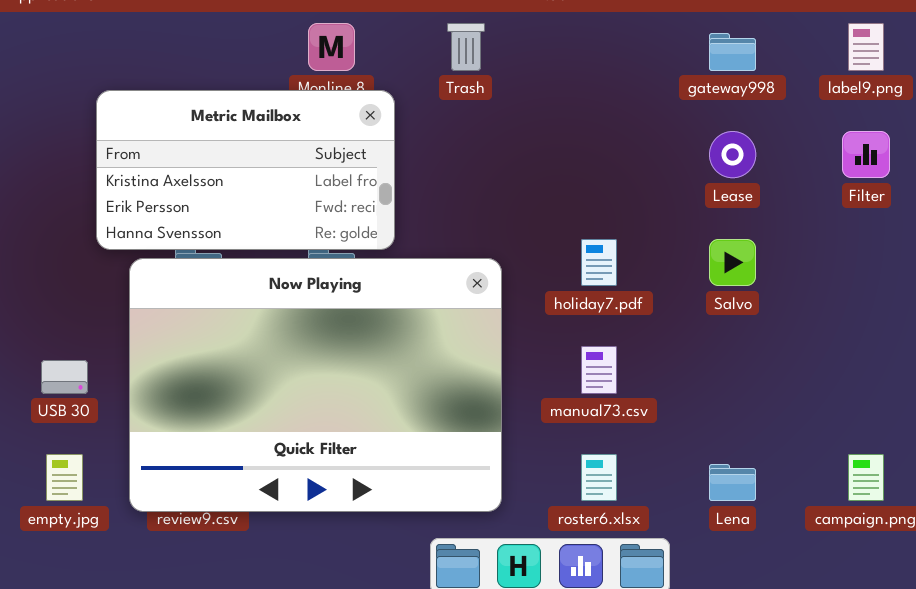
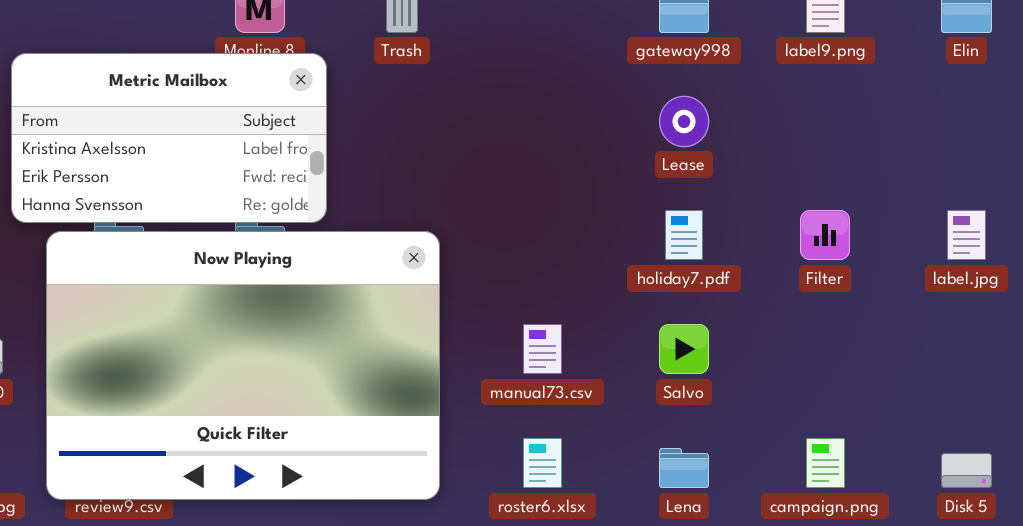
Filter: [842,131,890,178] -> [800,210,850,260], moved
holiday7.pdf: [581,239,617,286] -> [665,210,703,260], moved
Salvo: [709,239,756,286] -> [659,324,709,374], moved

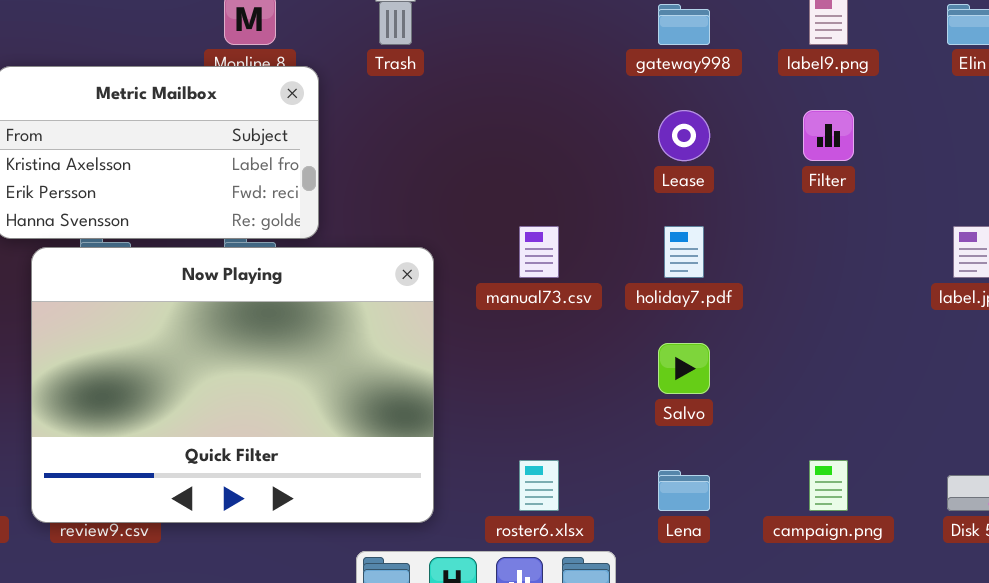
Filter: [800,210,850,260] -> [803,110,854,161], moved
manual73.csv: [523,324,562,374] -> [519,226,559,278], moved

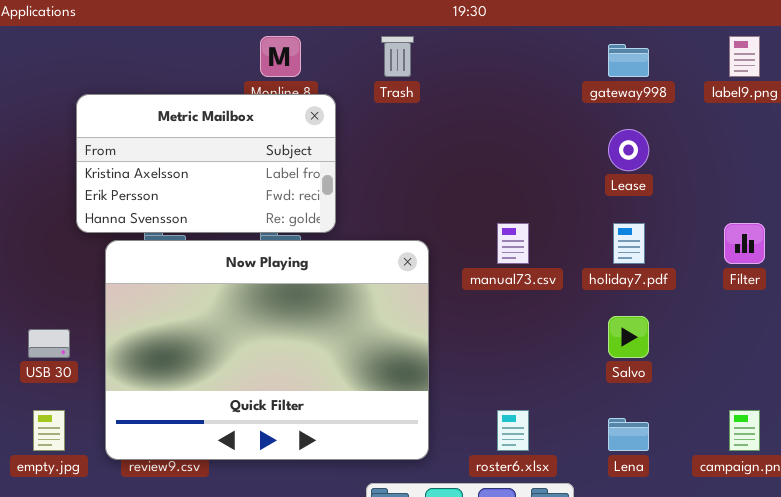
Filter: [803,110,854,161] -> [724,223,765,264], moved

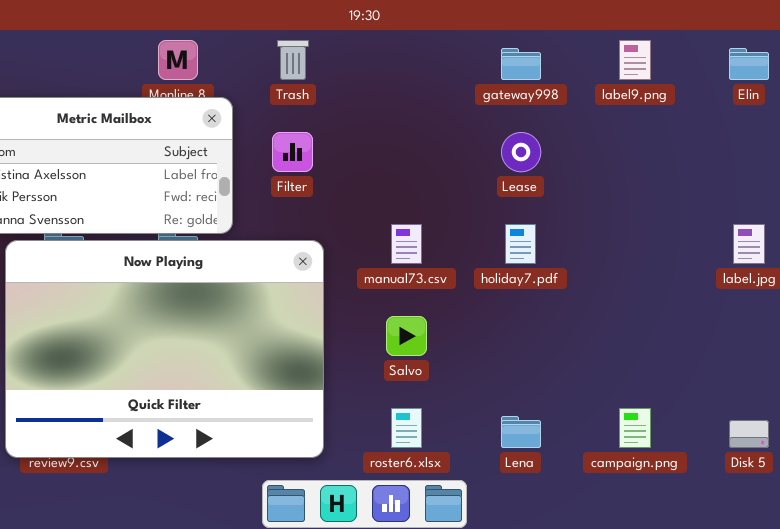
Filter: [724,223,765,264] -> [272,132,313,172], moved
Salvo: [608,316,649,358] -> [386,316,427,356], moved

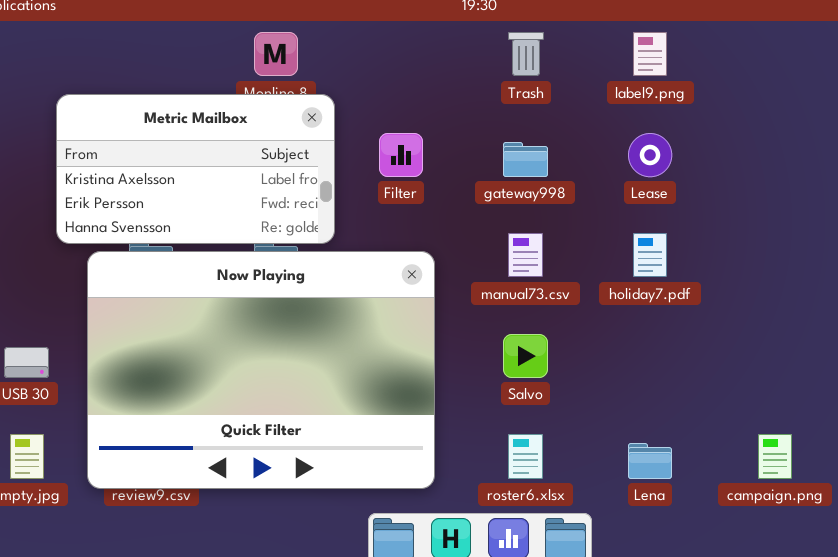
Trash: [277,40,309,80] -> [508,32,544,76], moved
label9.png: [619,40,651,80] -> [633,32,667,76], moved
gateway998: [501,48,541,80] -> [503,142,548,177], moved

